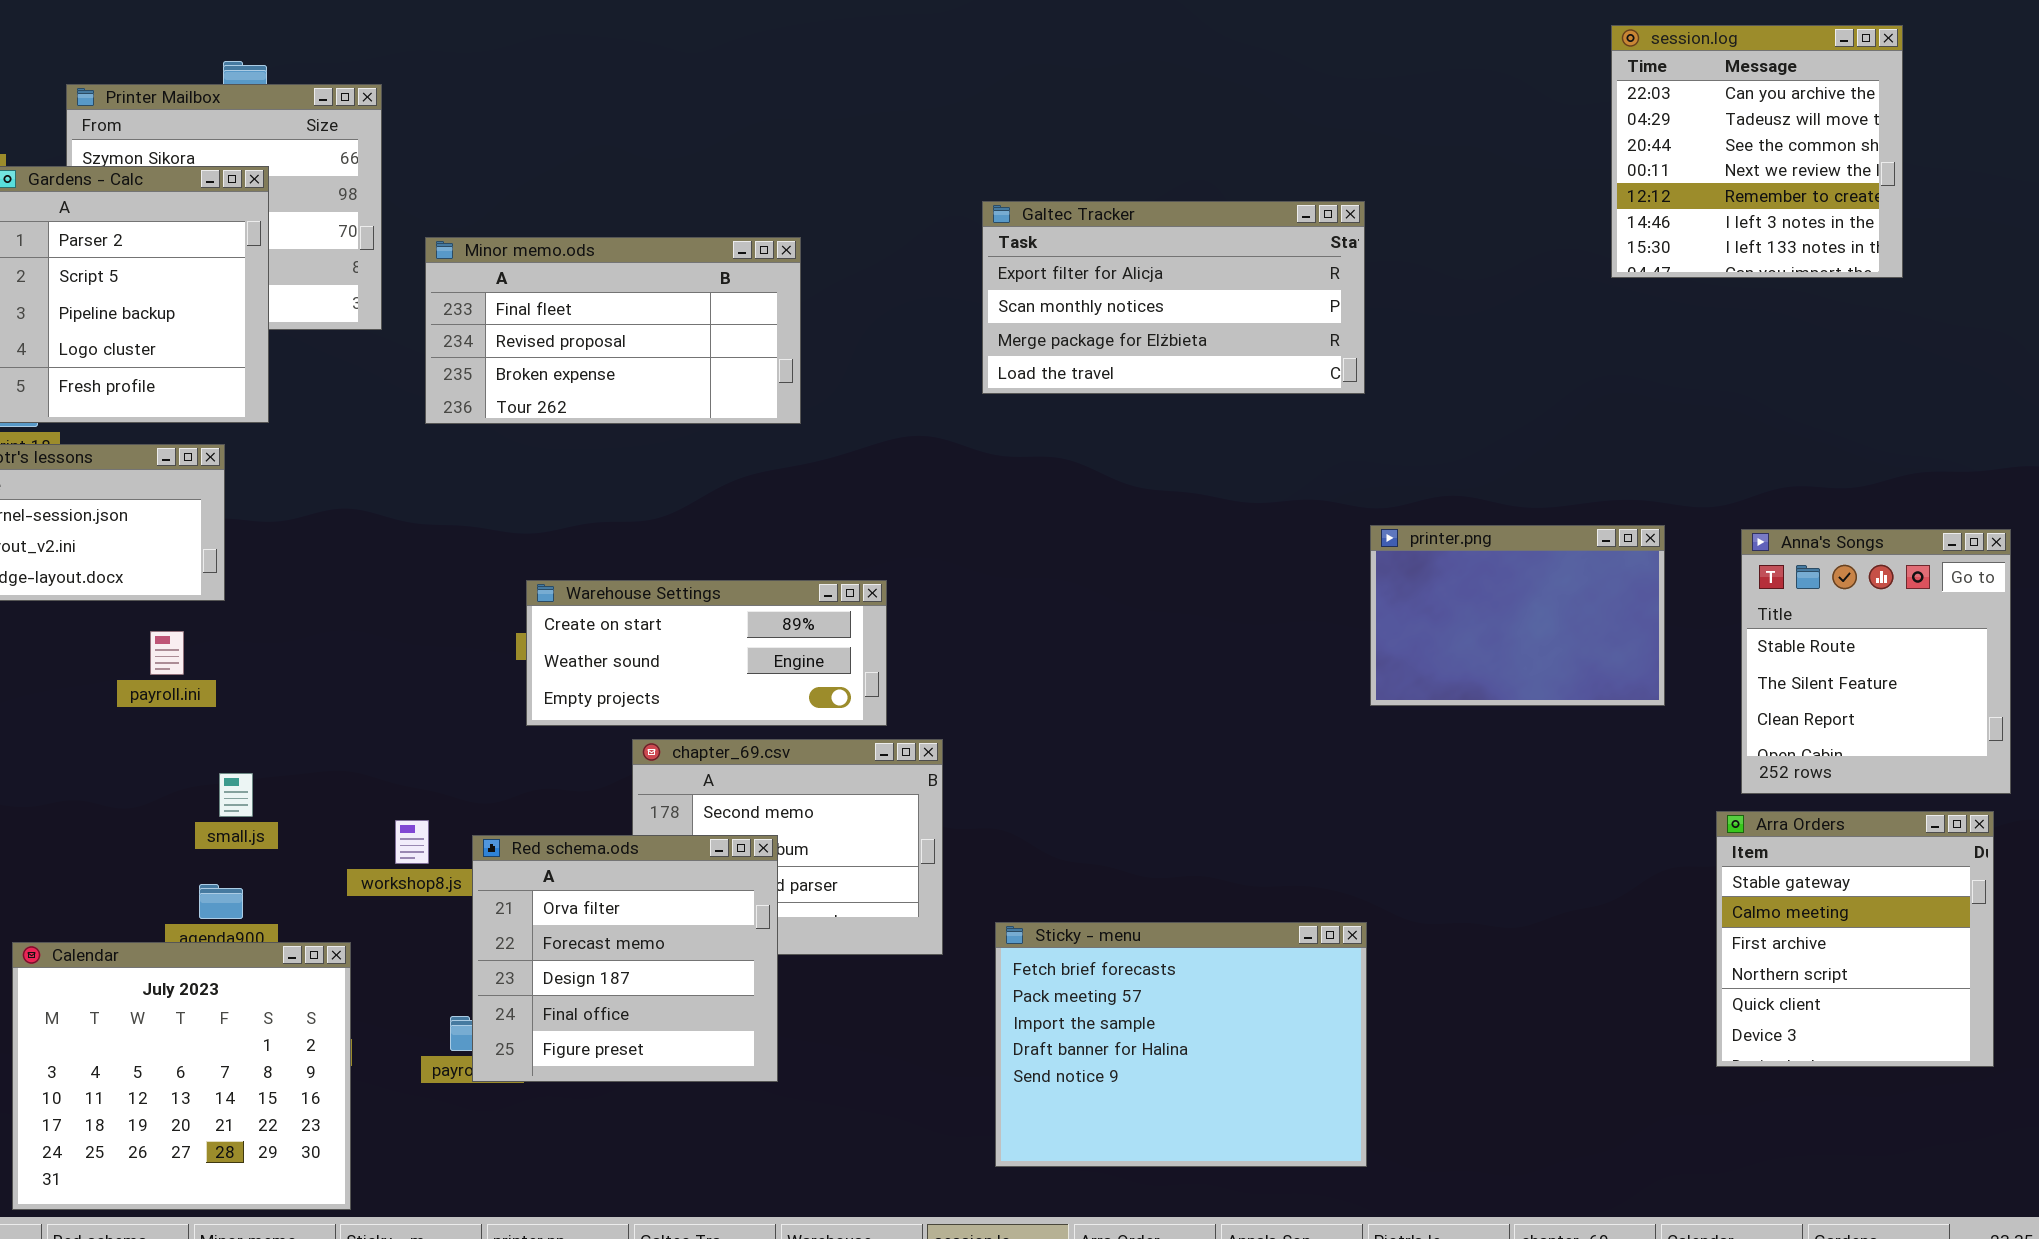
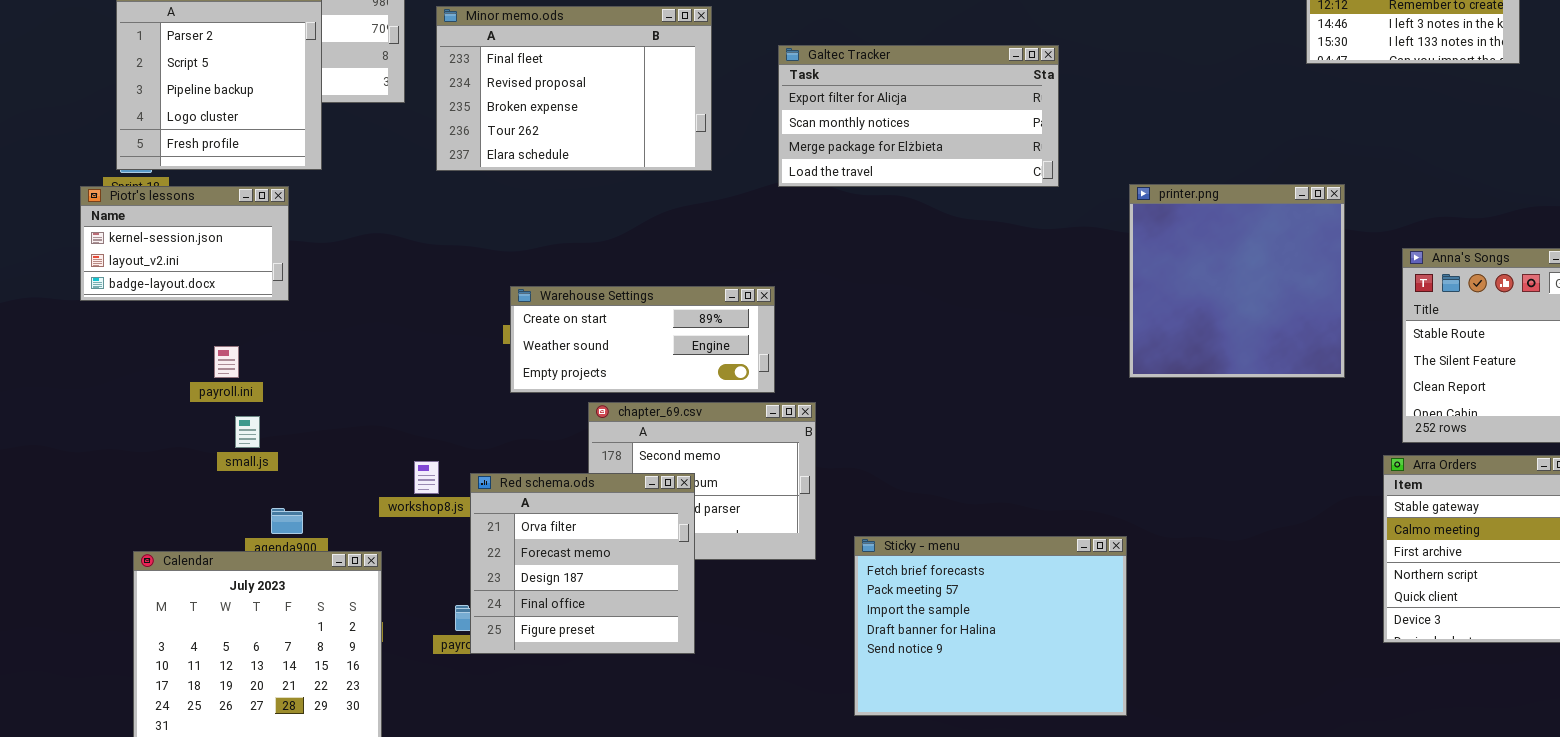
Galtec Tracker: [982,201,1365,394] -> [778,45,1059,187], moved
Minor memo.ods: [425,237,801,424] -> [436,6,712,171], resized
printer.png: [1370,525,1665,706] -> [1129,184,1345,378], resized
payroll.ini: [150,631,184,675] -> [214,346,239,378], moved
small.js: [219,773,253,817] -> [235,416,260,448], moved

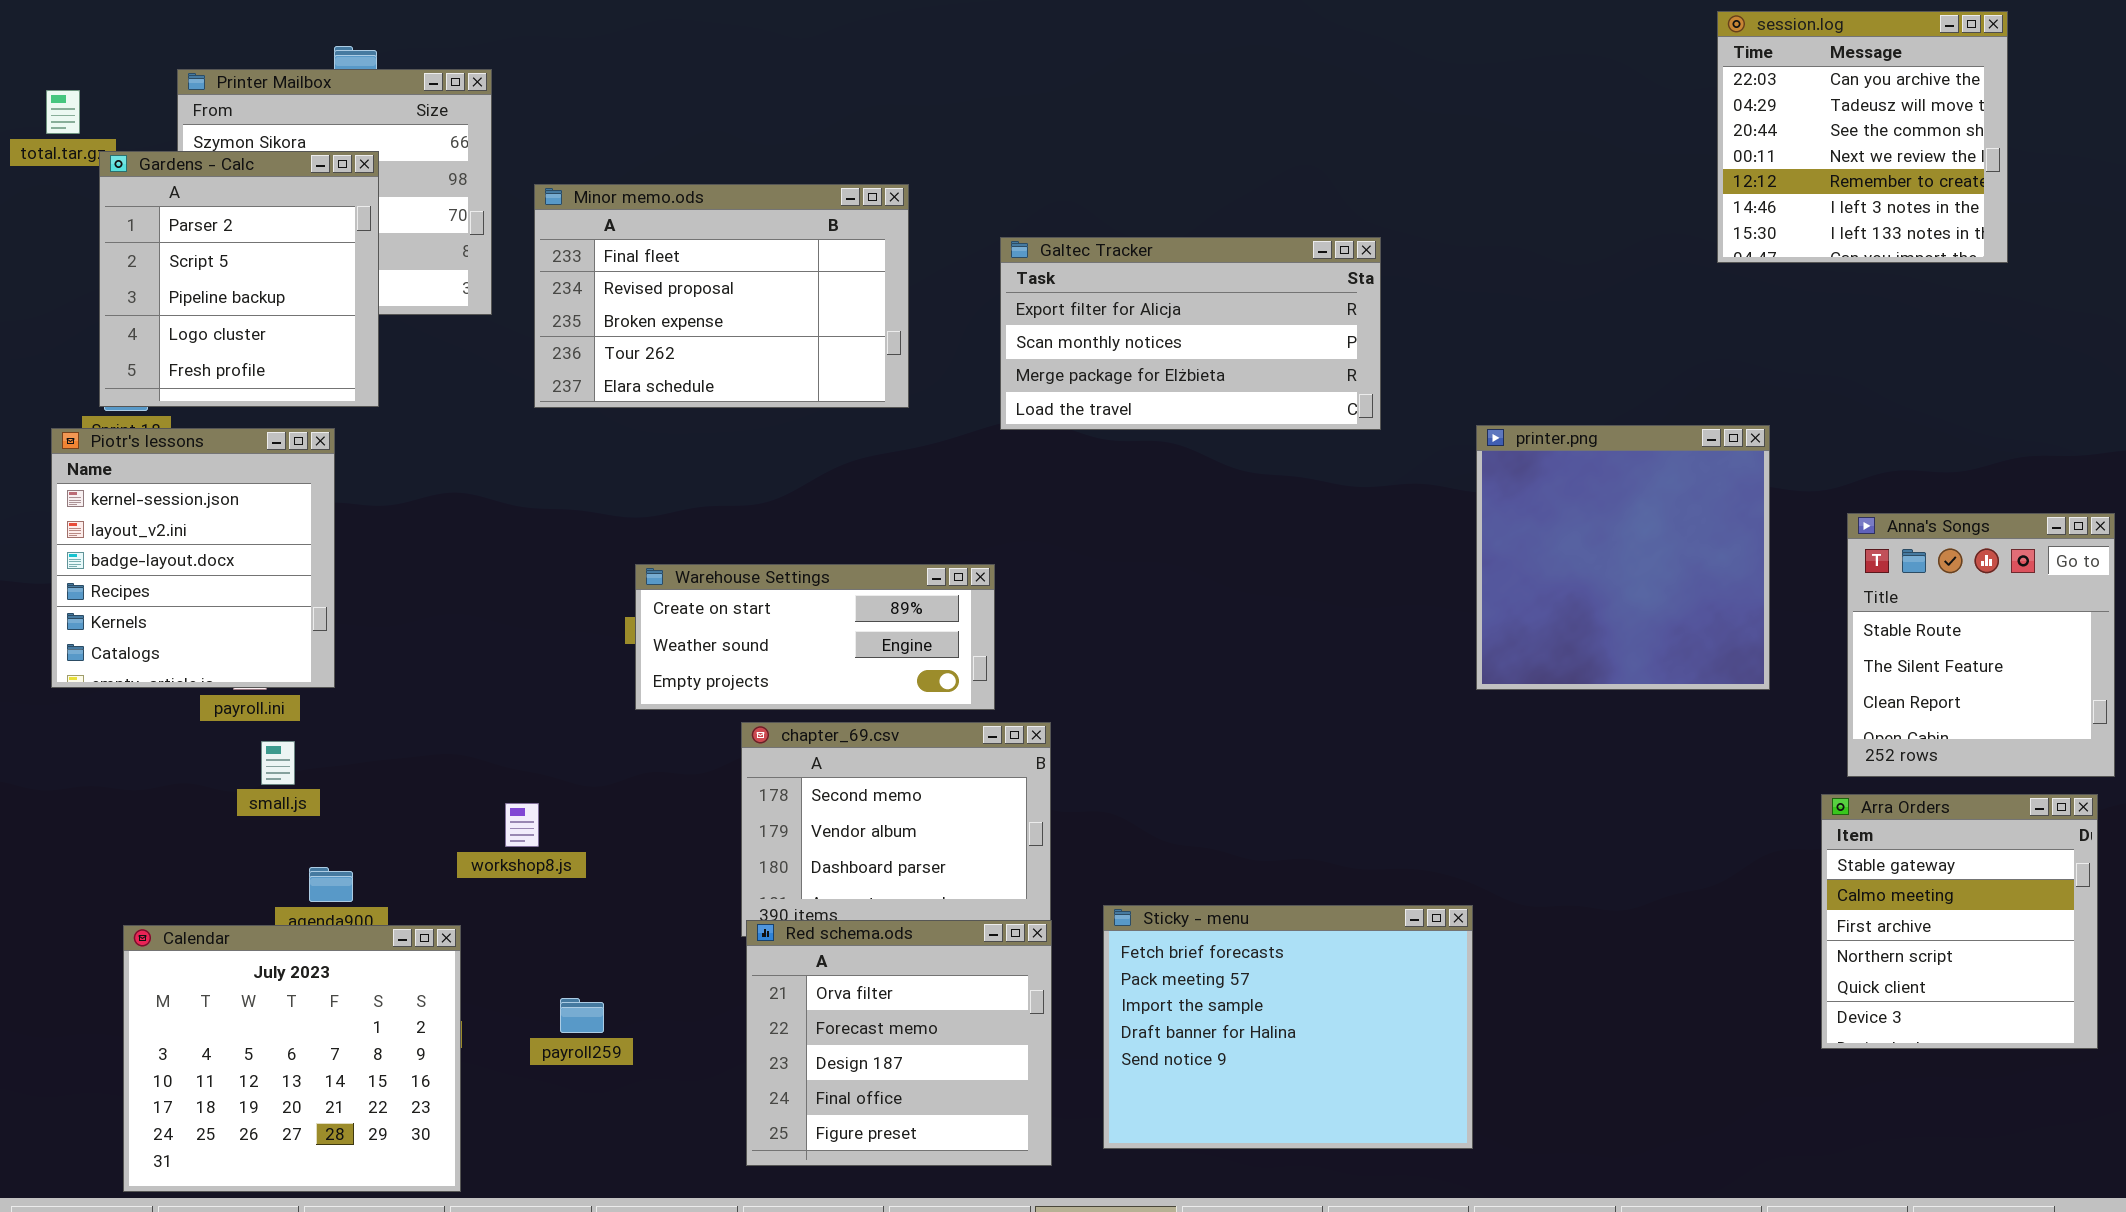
Piotr's lessons: [80,186,289,301] -> [51,428,335,688], resized
Red schema.ods: [470,473,695,654] -> [746,920,1052,1166], moved

